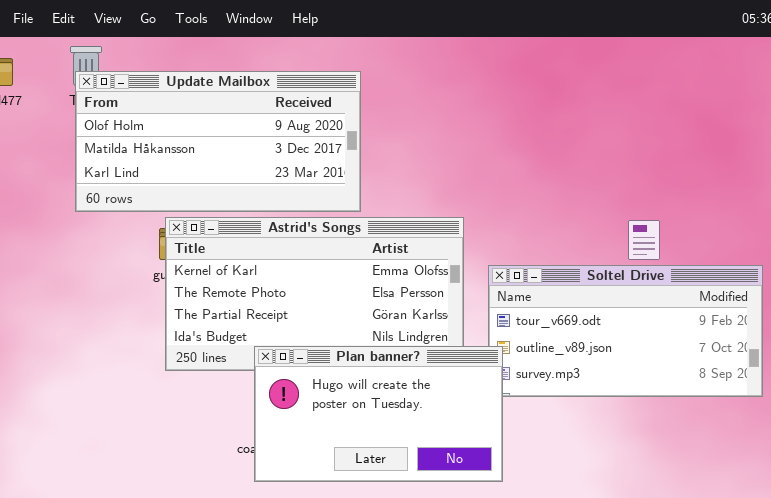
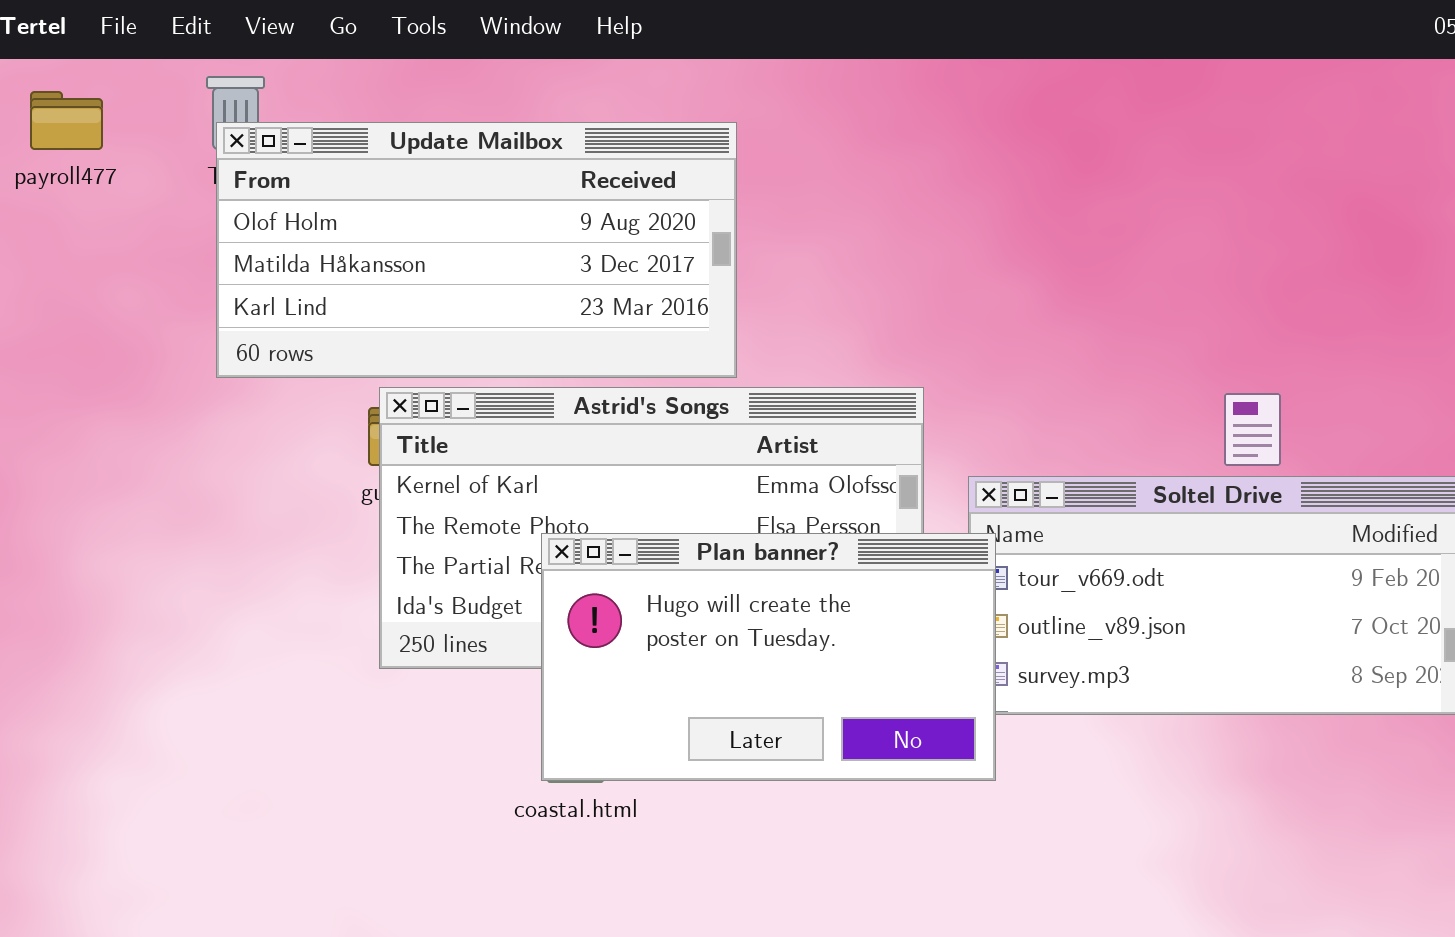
Plan banner?: [254,346,503,482] -> [541,533,996,781], moved

